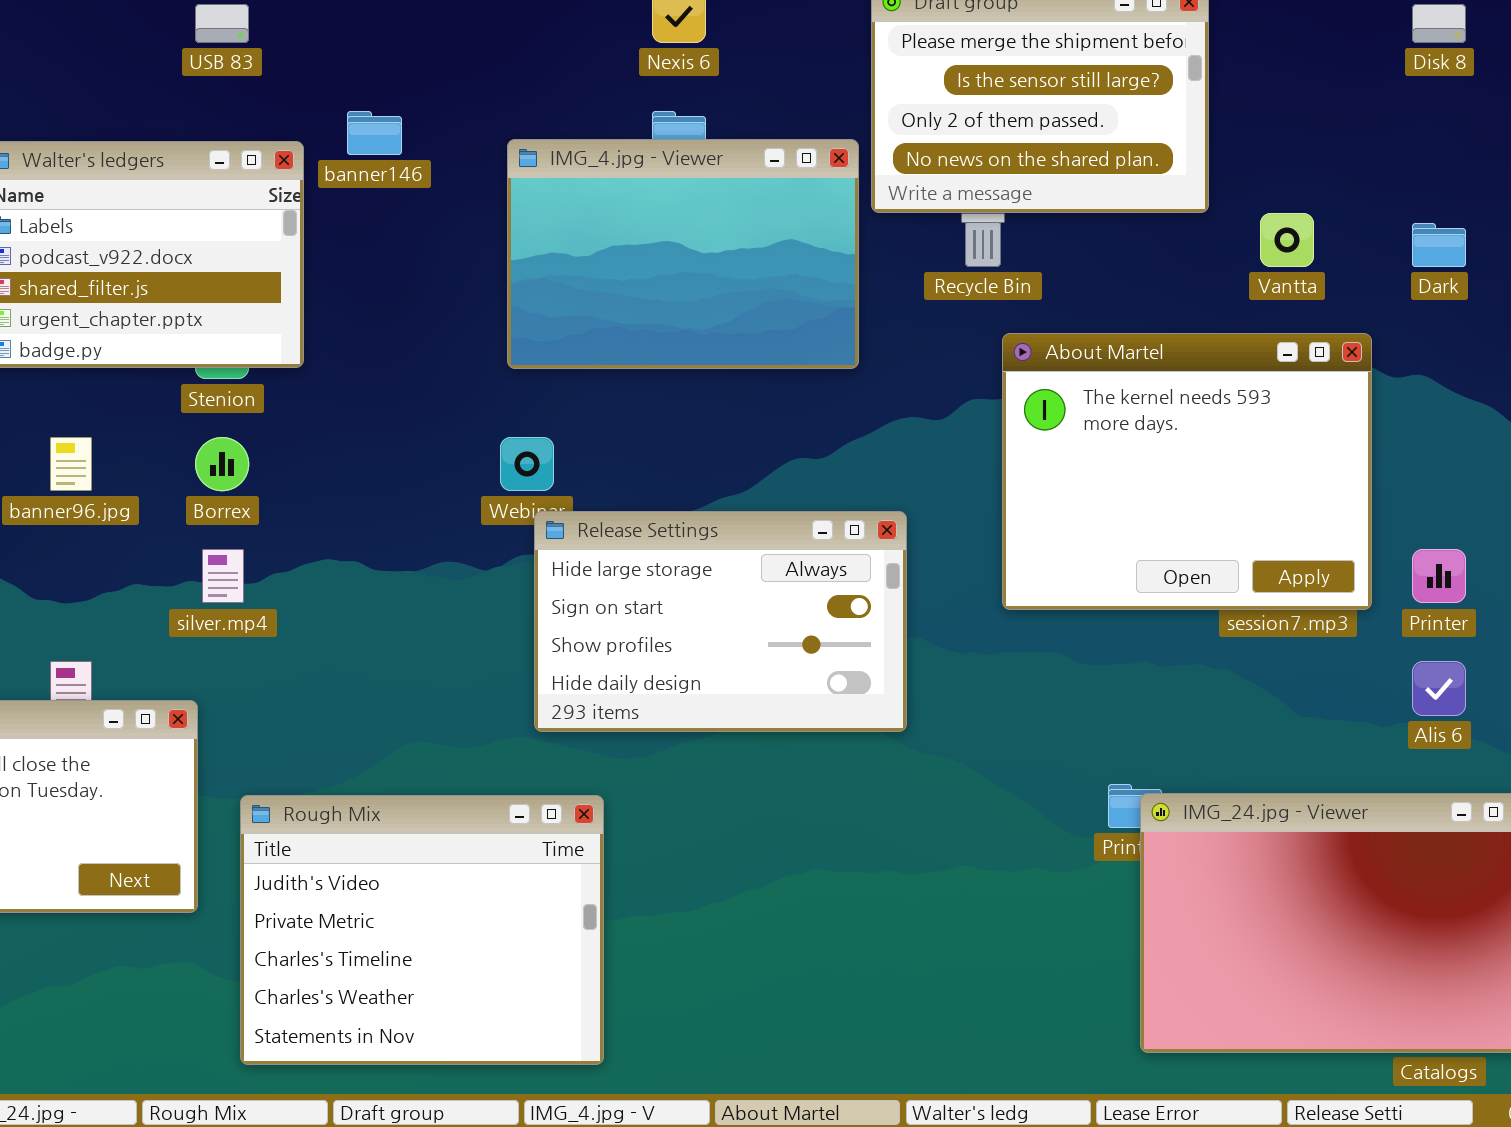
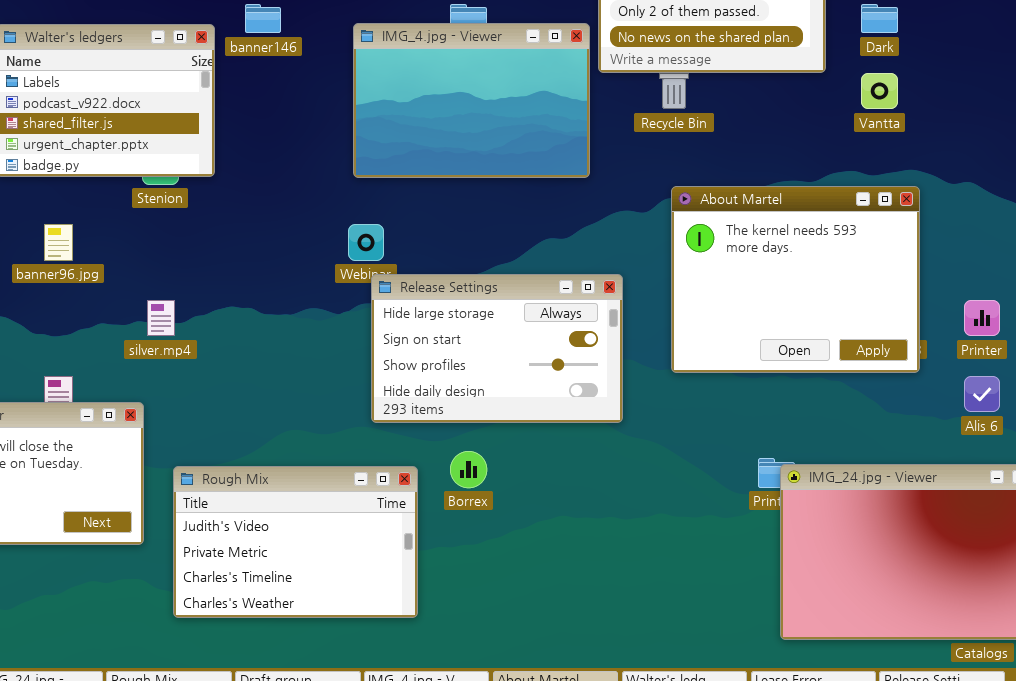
Dark: [1412,223,1466,267] -> [861,4,898,33], moved
About Martel: [1002,333,1372,610] -> [671,186,920,373], moved
Borrex: [195,437,249,491] -> [450,451,487,488], moved
Rough Mix: [240,795,604,1065] -> [173,466,418,618], resized

